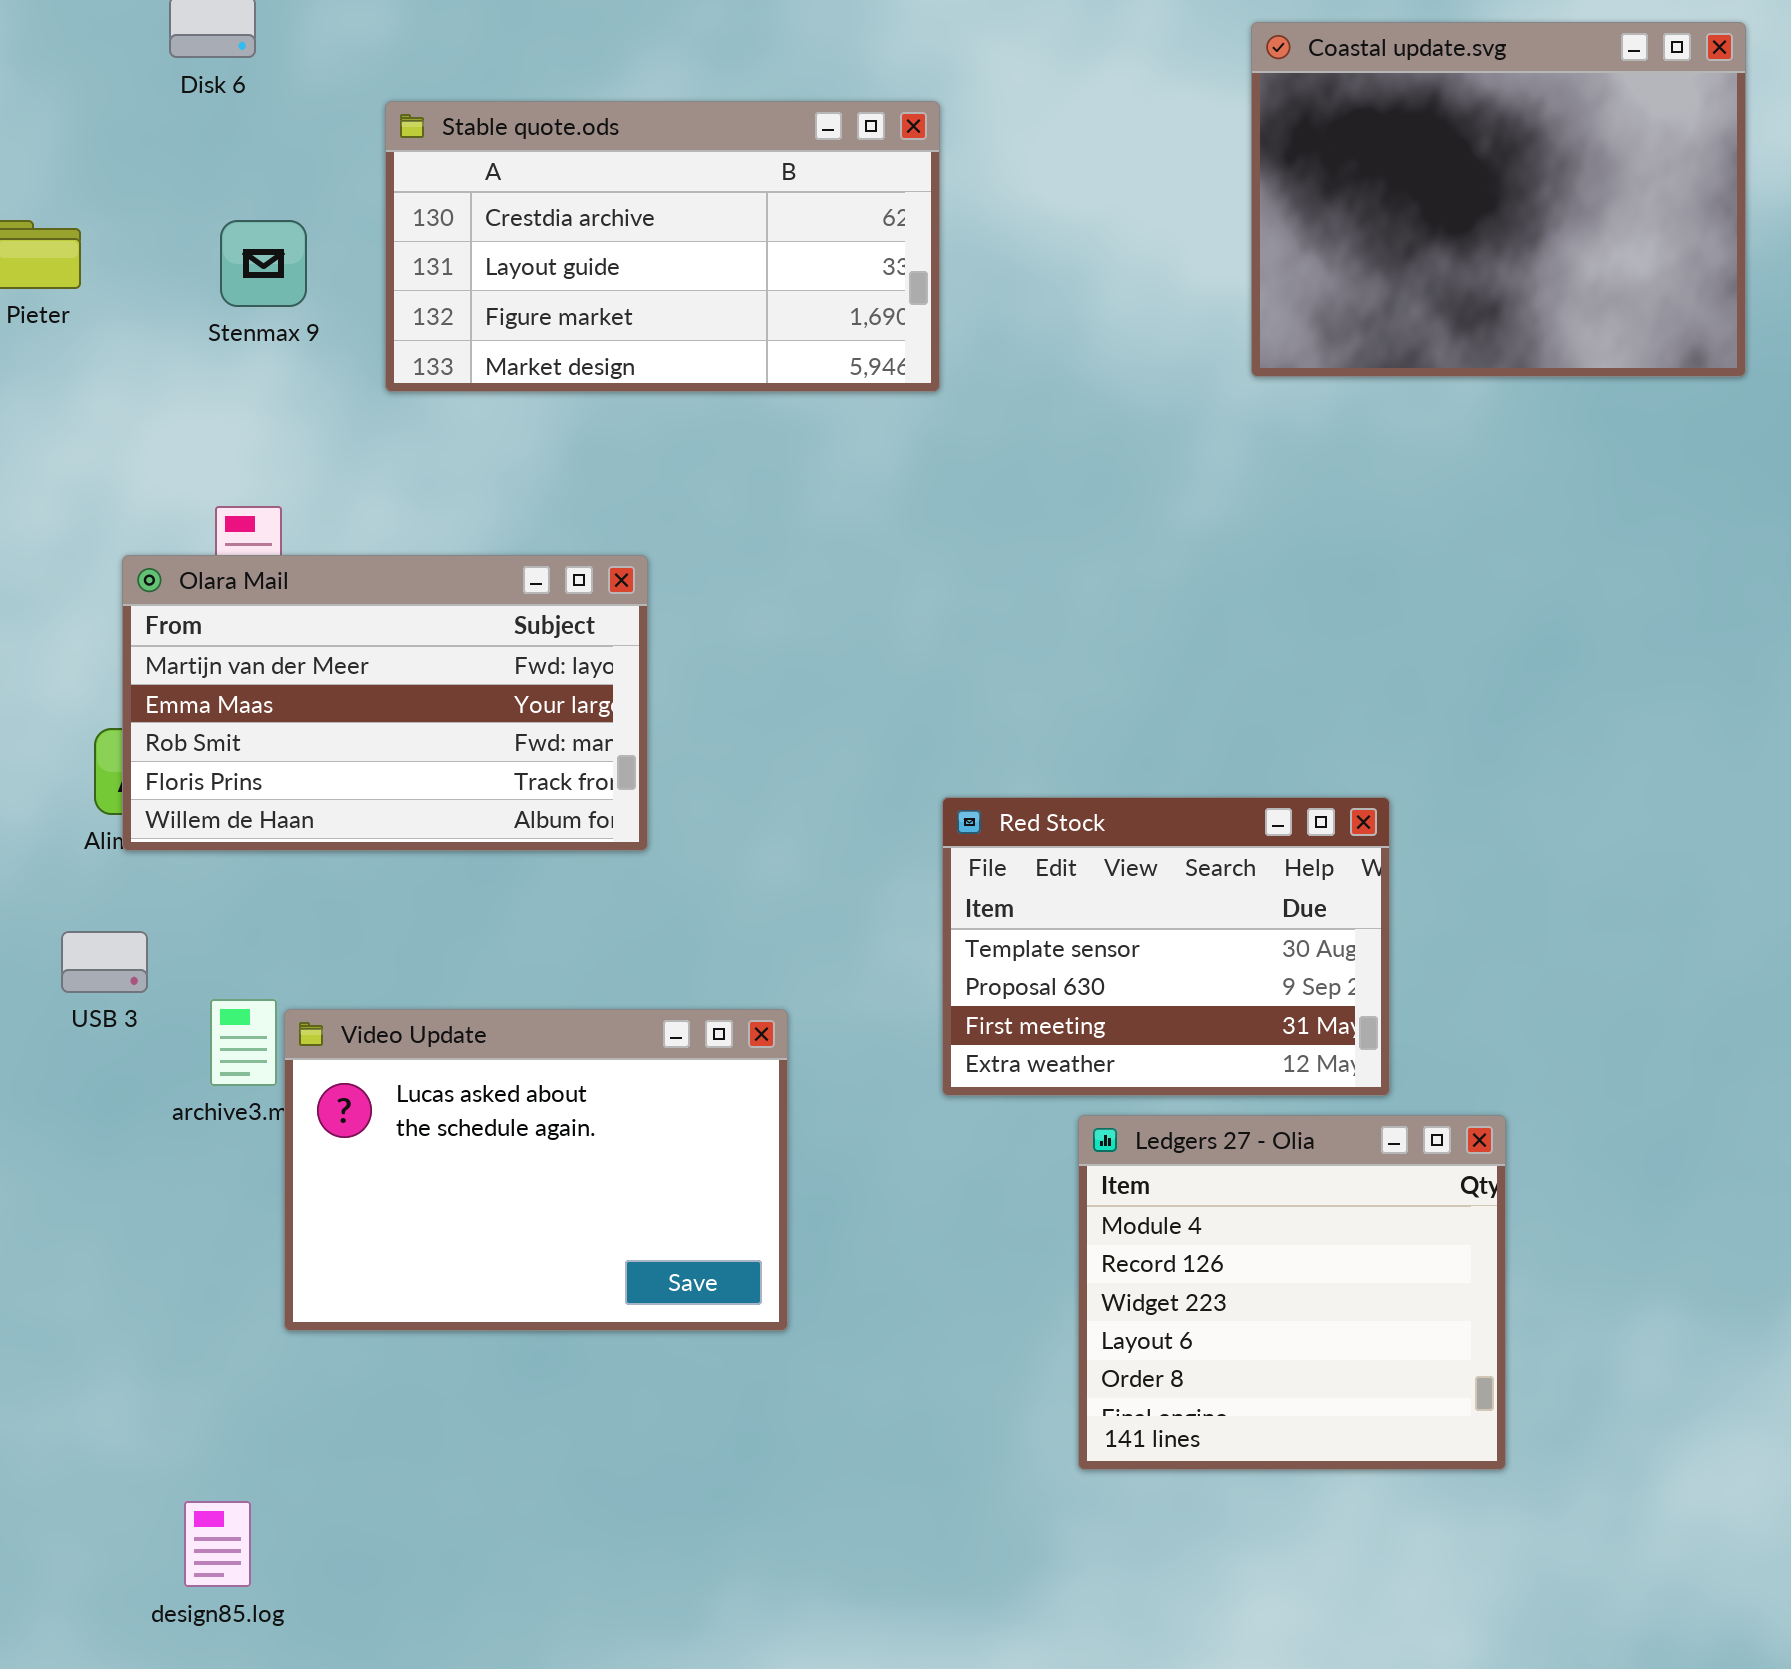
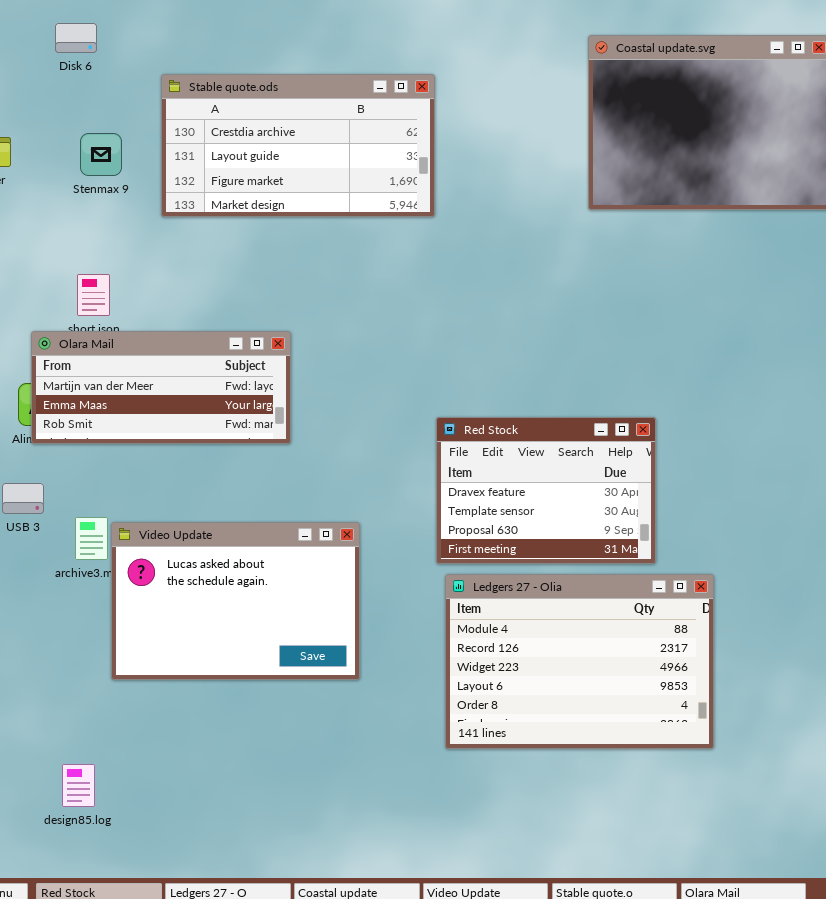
Olara Mail: [122,555,648,851] -> [31,331,291,444], resized
Red Stock: [942,797,1390,1096] -> [436,417,656,564], scrolled up 1 row
Ledgers 27 - Olia: [1078,1115,1506,1470] -> [445,574,714,749], resized

